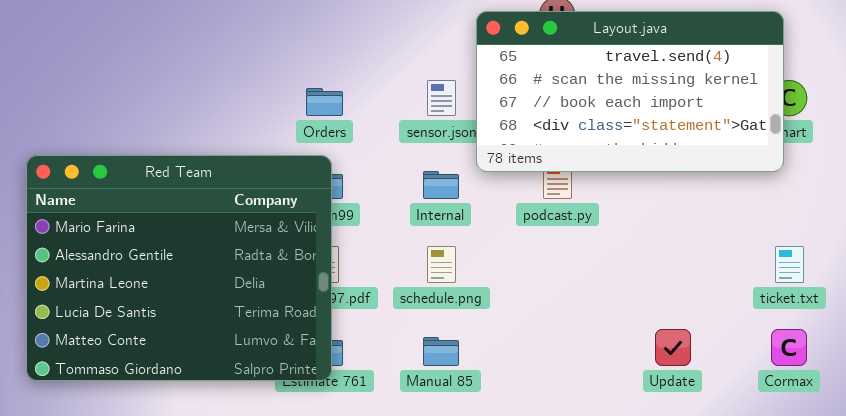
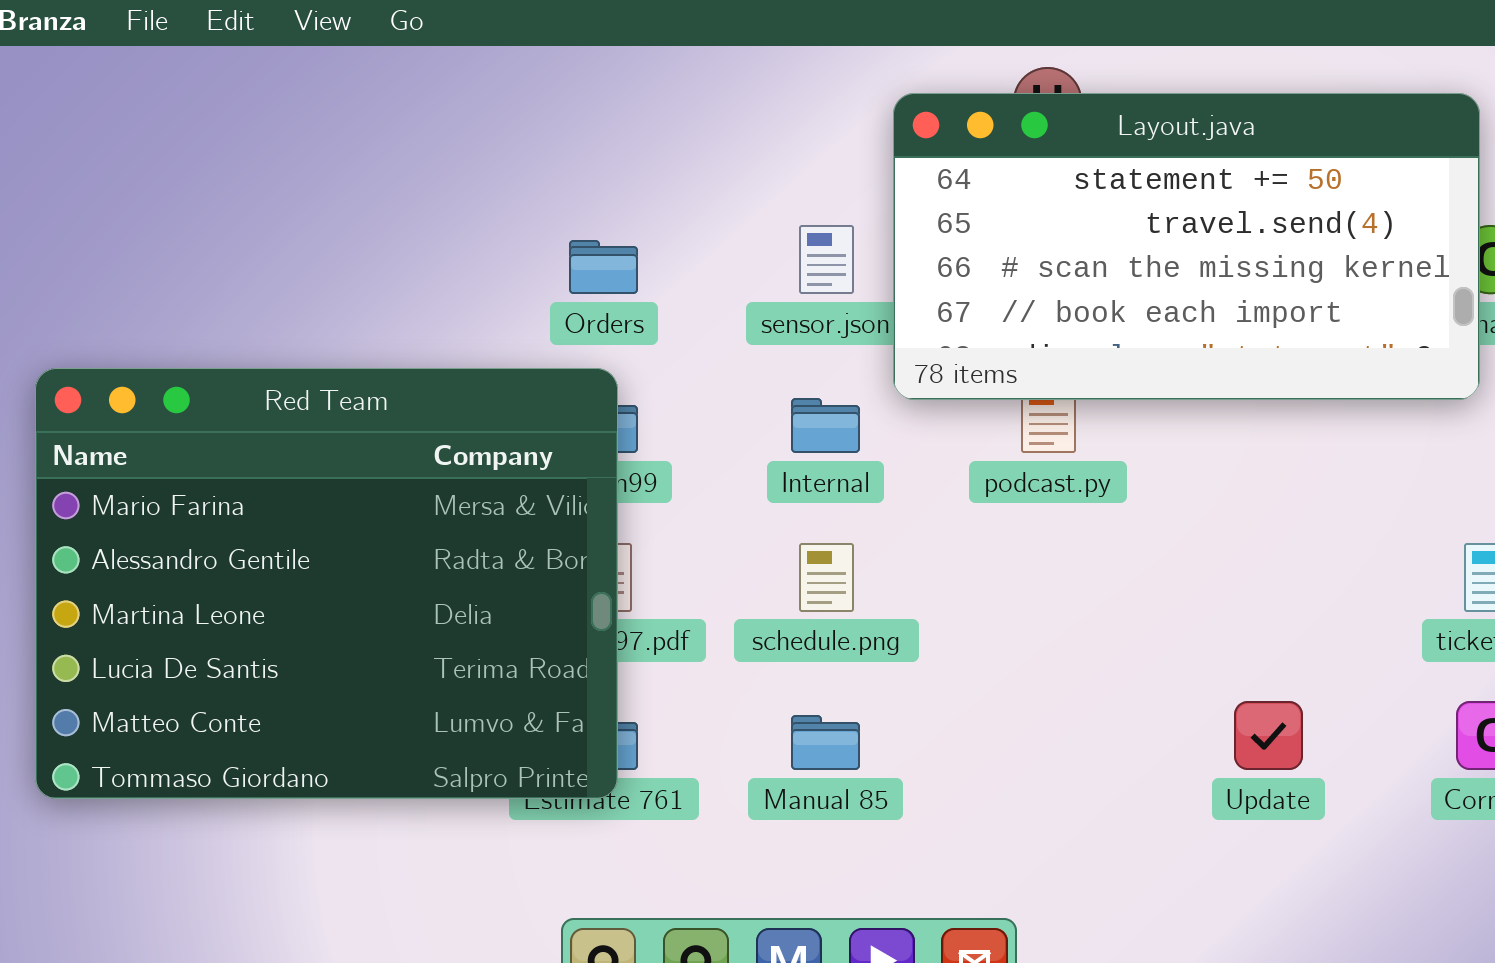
Layout.java: [476,11,784,172] -> [893,93,1480,400], scrolled up 1 row

